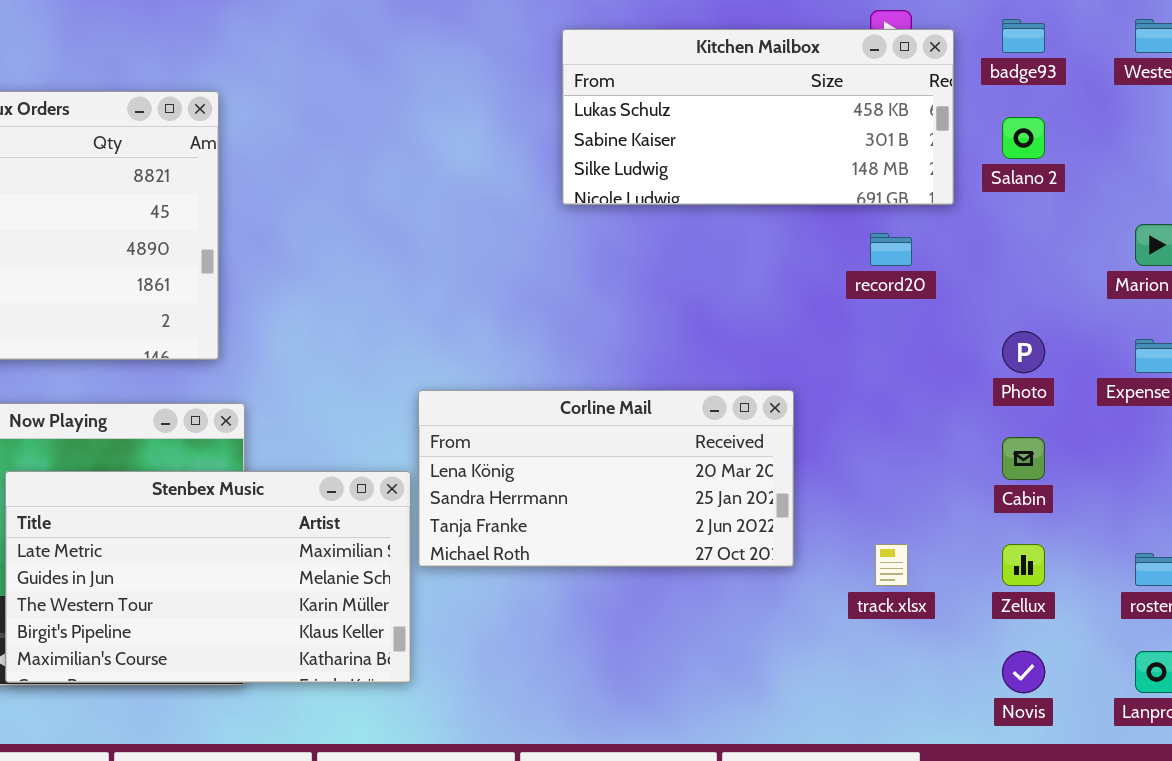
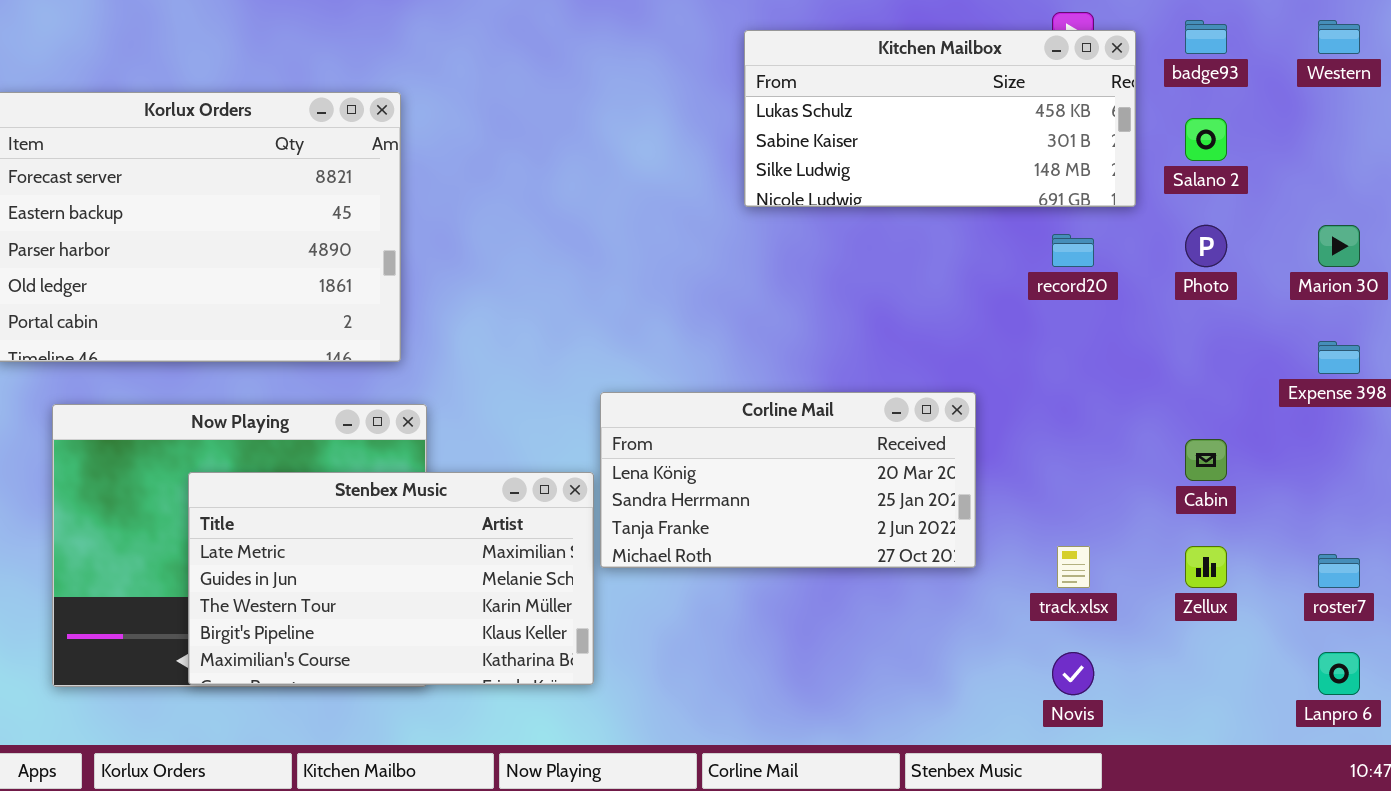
Photo: [1002,331,1045,373] -> [1185,225,1227,267], moved
Novis: [1002,651,1045,693] -> [1052,652,1094,695], moved

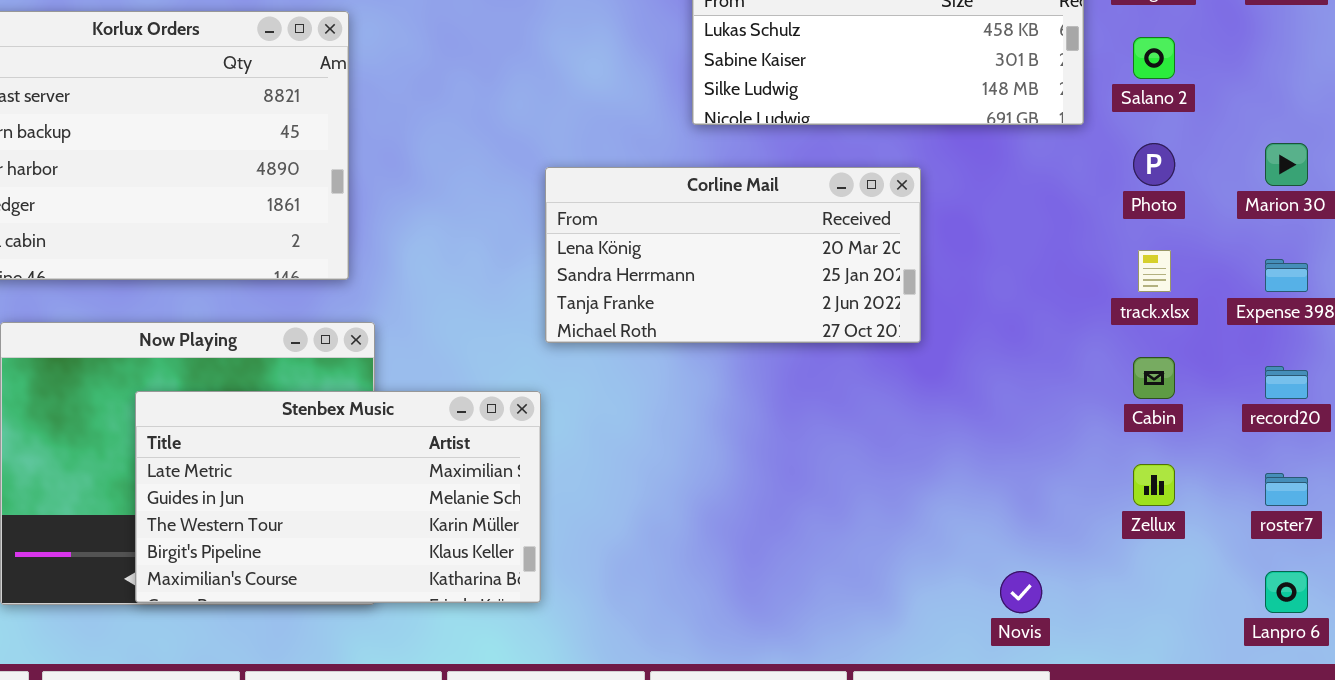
record20: [1052,234,1094,267] -> [1265,366,1308,399], moved
Corline Mail: [600,392,976,568] -> [545,167,921,343], moved
track.xlsx: [1057,546,1090,588] -> [1138,250,1171,292], moved

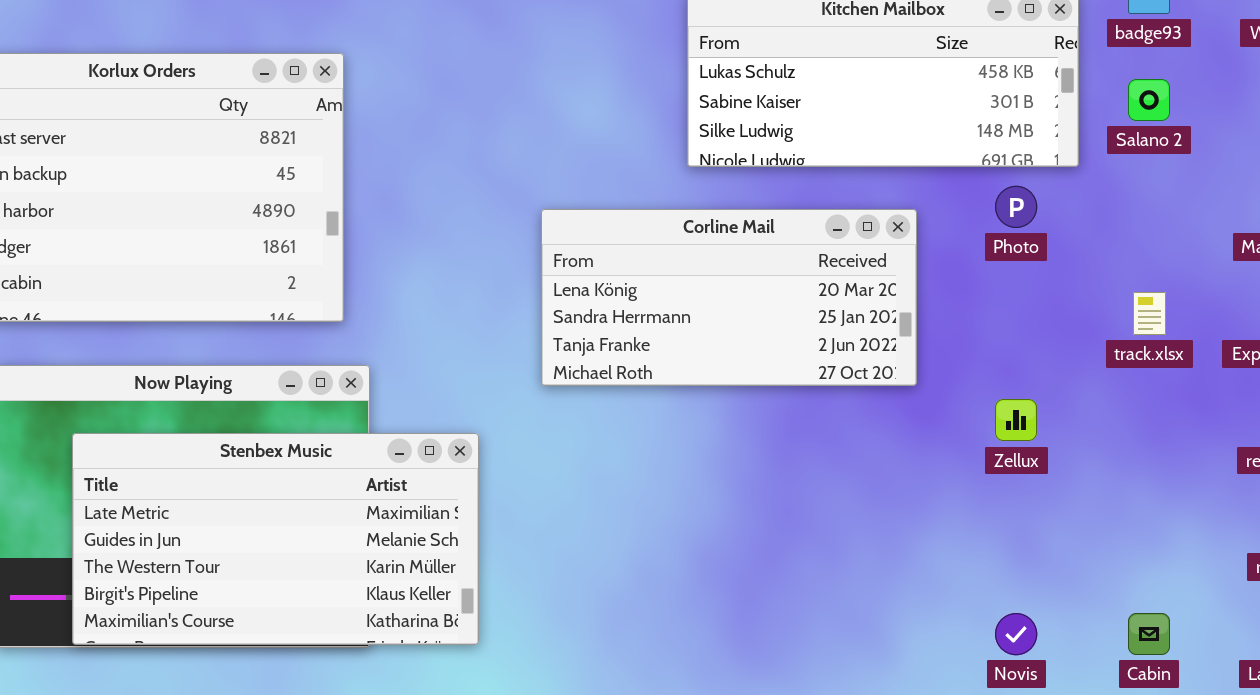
Photo: [1133,143,1175,186] -> [995,186,1037,228], moved
Cabin: [1133,357,1175,399] -> [1128,613,1170,655], moved
Stenbex Music: [135,391,541,603] -> [72,433,479,645], moved
Zellux: [1133,464,1175,506] -> [995,399,1037,441], moved

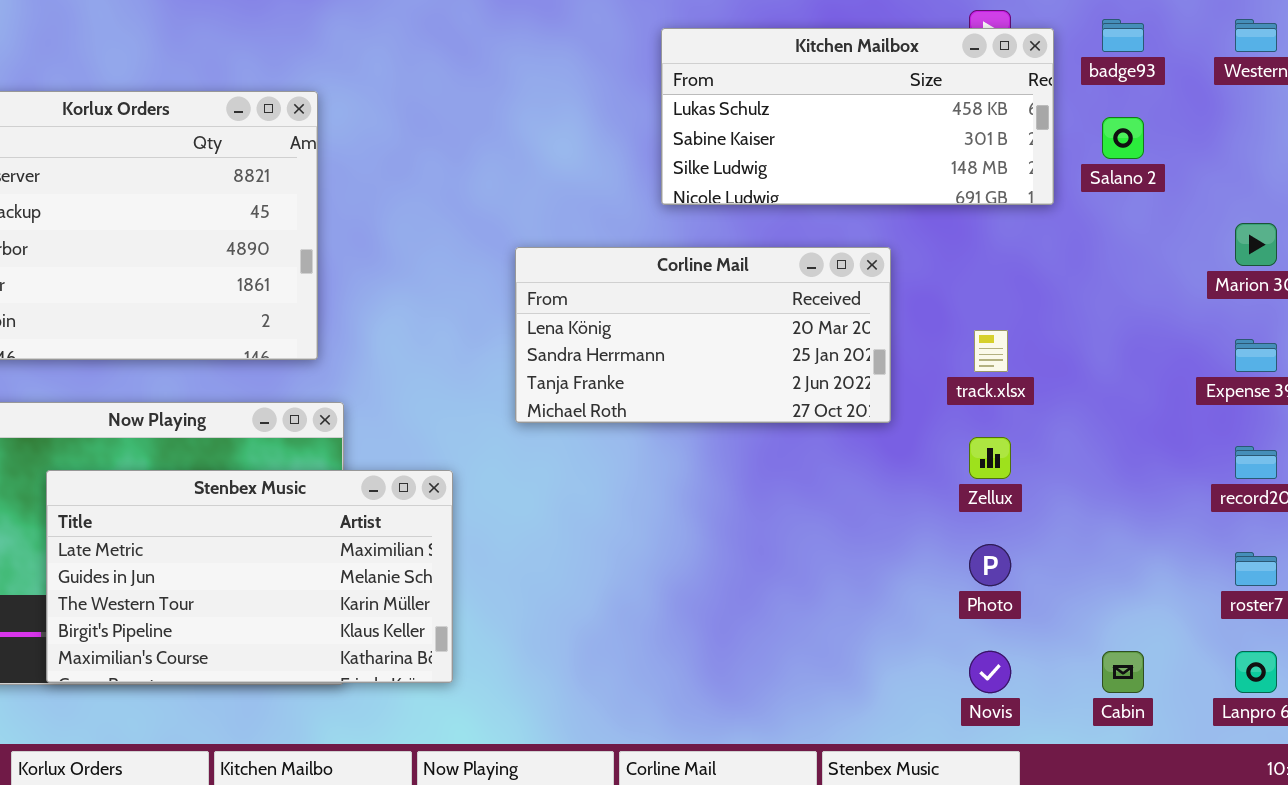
Photo: [995,186,1037,228] -> [969,544,1011,586], moved
track.xlsx: [1133,292,1166,335] -> [974,330,1008,372], moved

